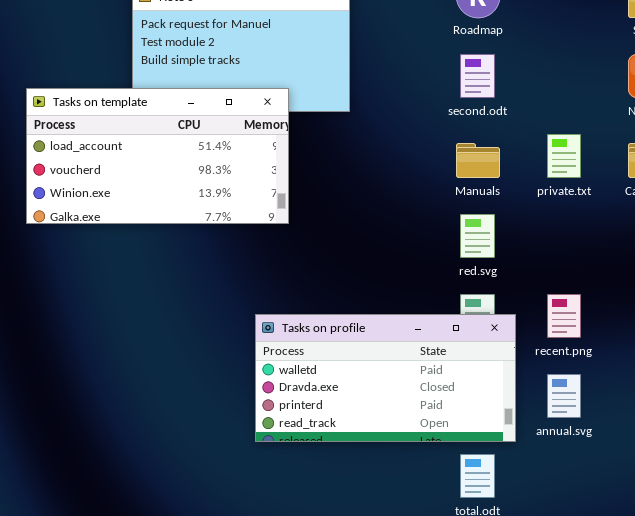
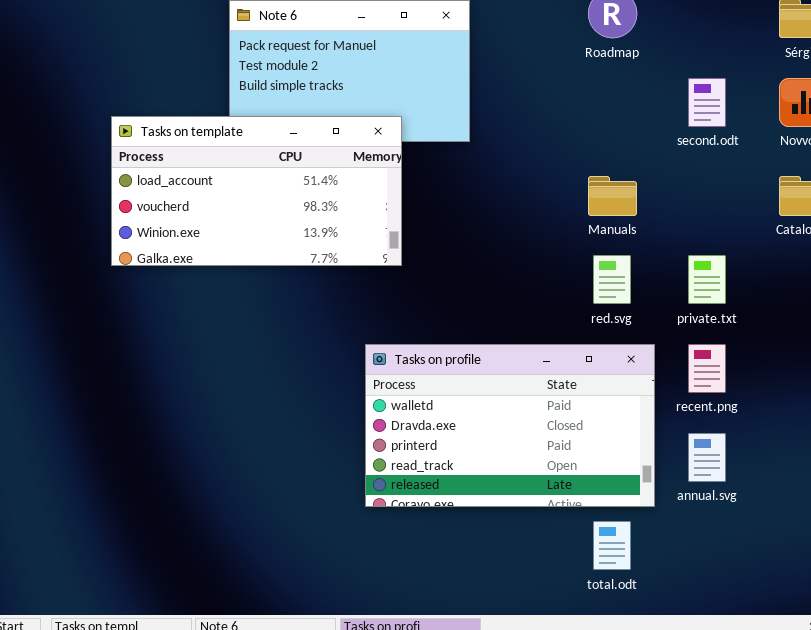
second.odt: [460,54,495,98] -> [688,78,726,127], moved
private.txt: [547,134,581,178] -> [688,255,726,304], moved
Tasks on profile: [255,314,516,442] -> [365,344,655,507], resized

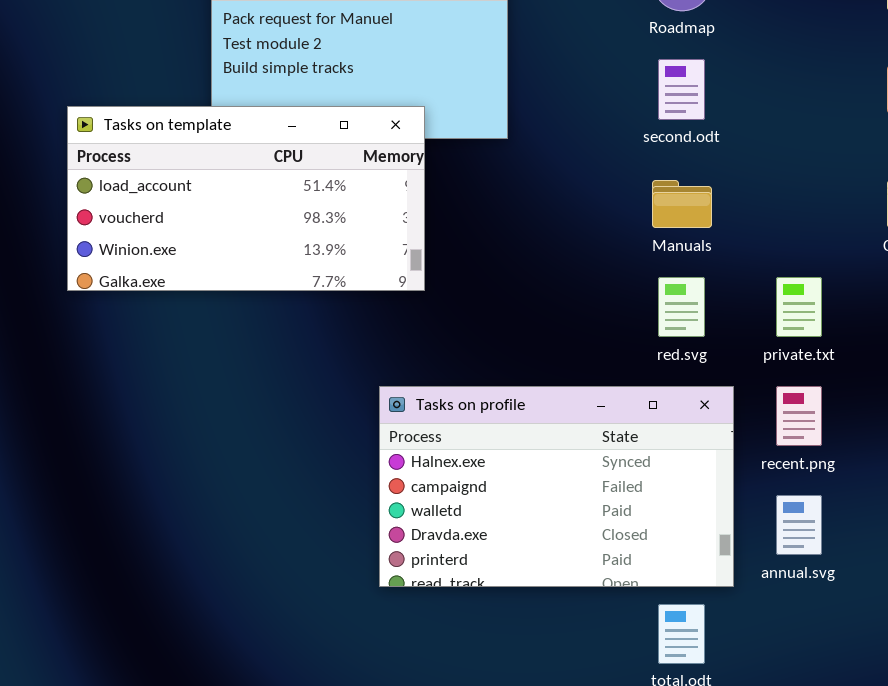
second.odt: [688,78,726,127] -> [658,59,705,120], moved
Tasks on profile: [365,344,655,507] -> [379,386,734,587], scrolled up 2 rows

